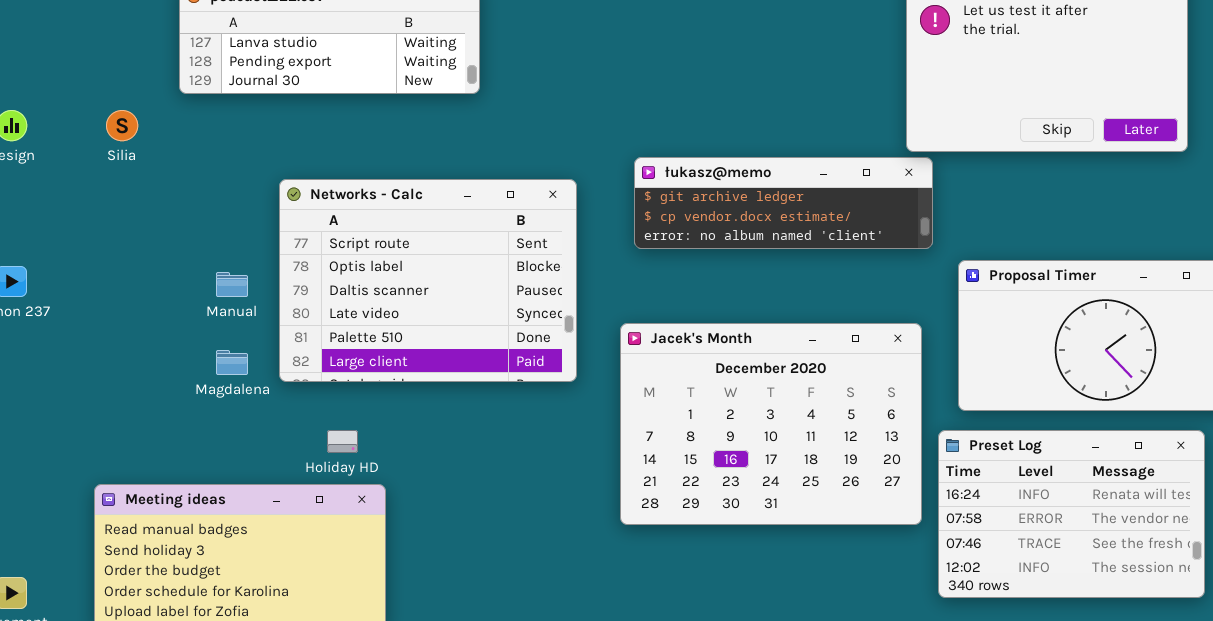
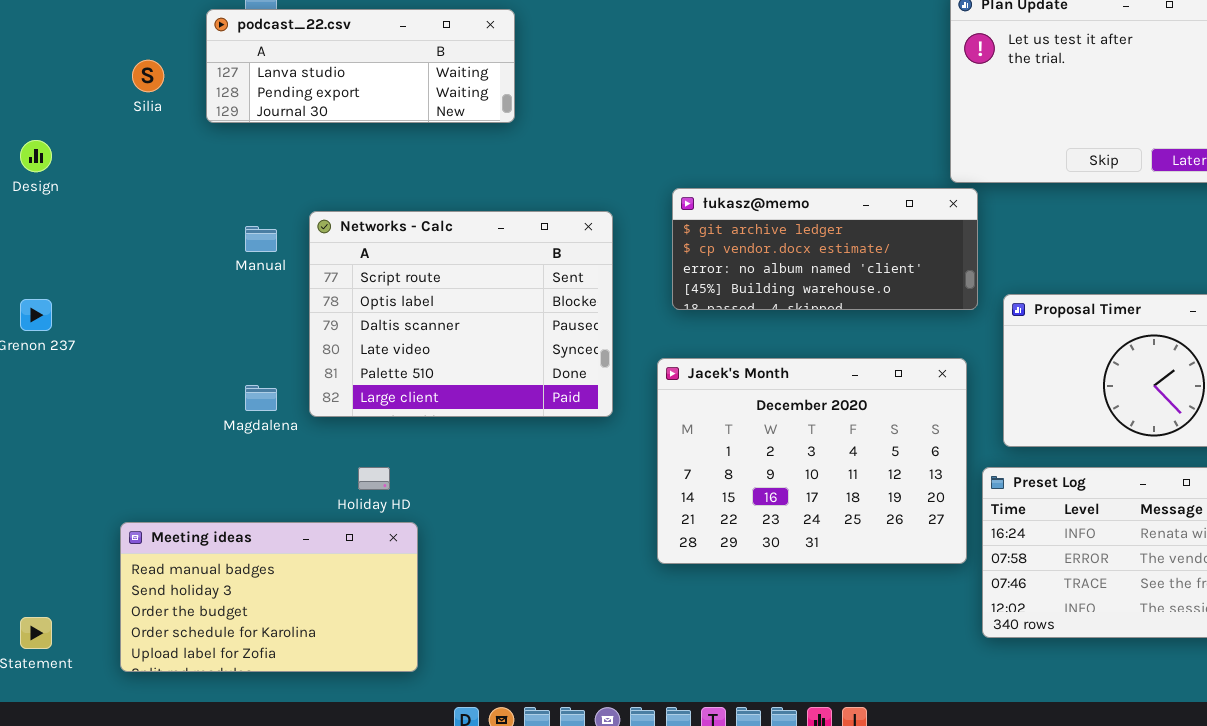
Silia: [106,110,138,141] -> [132,60,164,92], moved
łukasz@memo: [634,157,933,249] -> [672,188,978,310], resized
Manual: [216,272,248,297] -> [245,226,277,252], moved

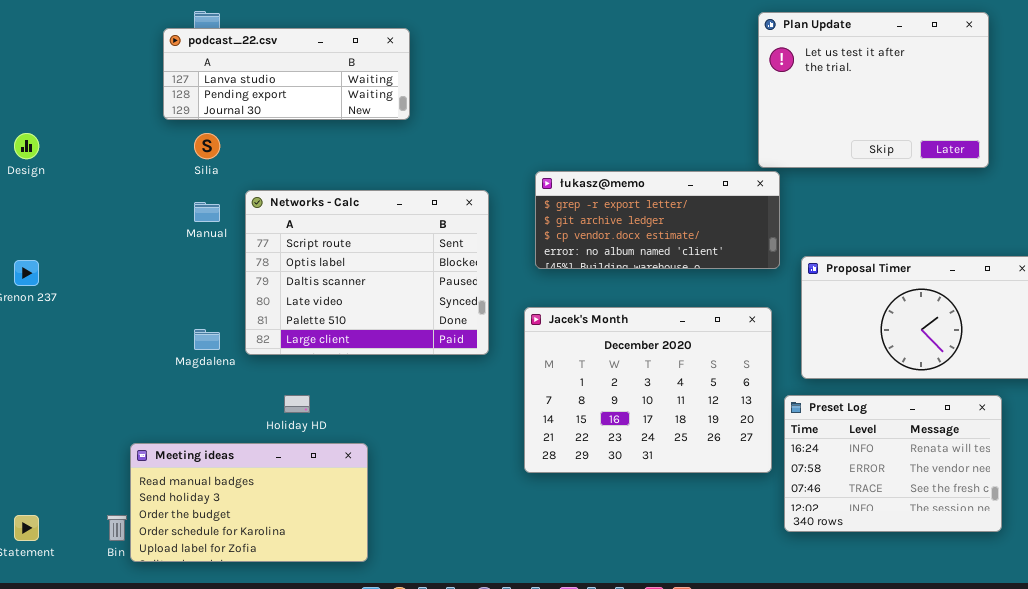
Silia: [132,60,164,92] -> [194,133,220,159], moved
łukasz@memo: [672,188,978,310] -> [535,171,780,269], scrolled up 1 row
Meeting ideas: [120,522,418,672] -> [130,443,368,562], moved

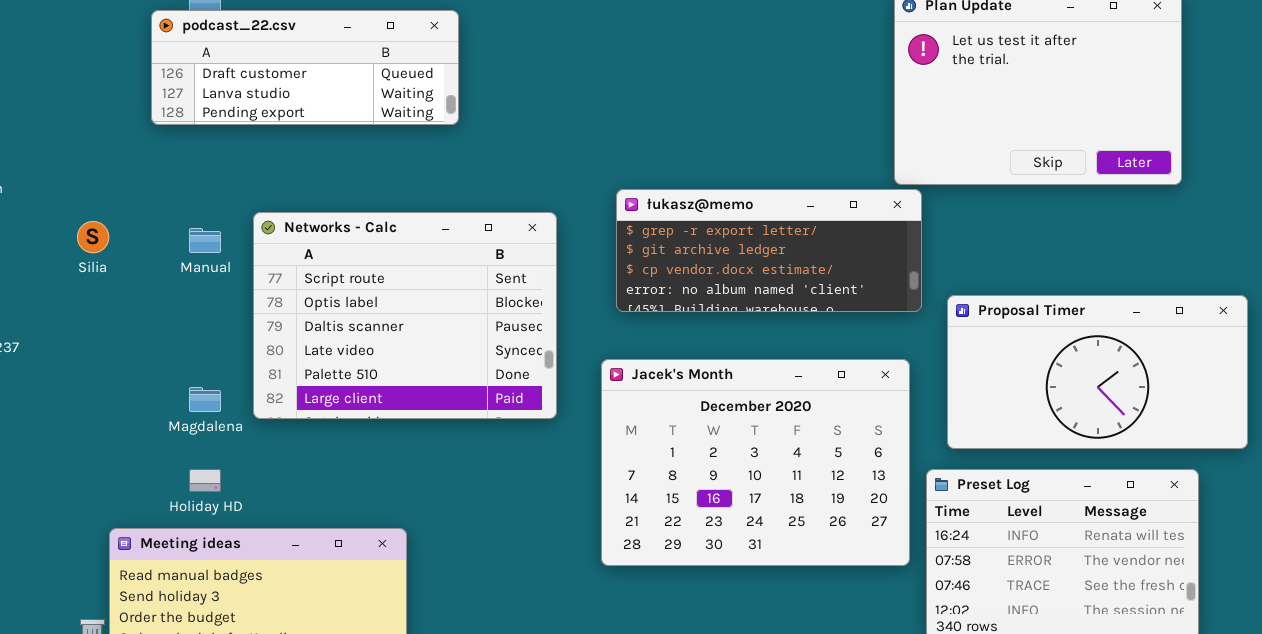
podcast_22.csv: [163,28,410,120] -> [151,10,459,125], scrolled up 1 row
Silia: [194,133,220,159] -> [77,221,109,253], moved
Holiday HD: [284,395,310,413] -> [189,469,221,492], moved

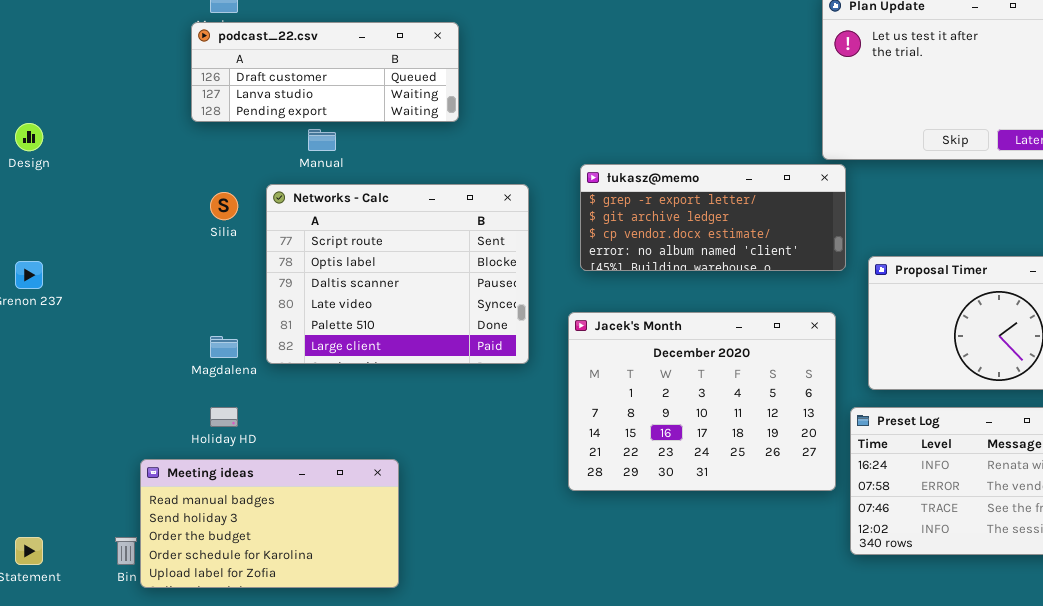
podcast_22.csv: [151,10,459,125] -> [191,22,459,122], moved
Silia: [77,221,109,253] -> [210,192,238,220], moved
Manual: [189,228,221,253] -> [308,129,336,151], moved

